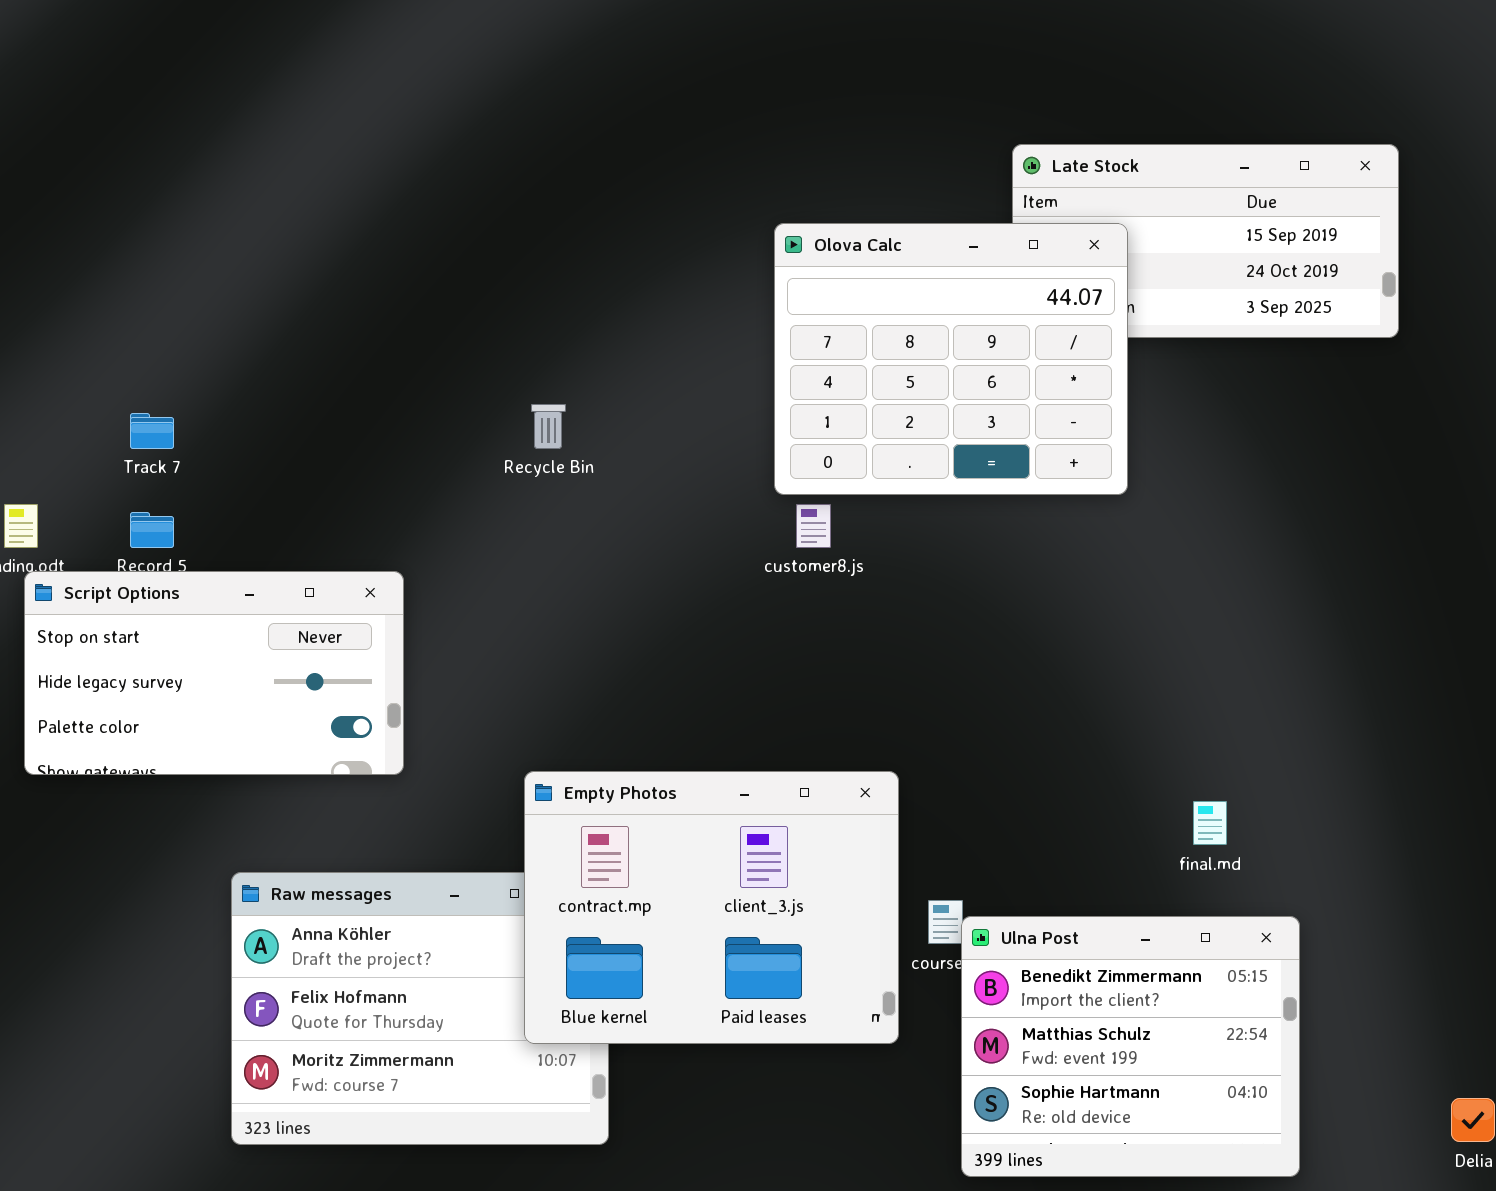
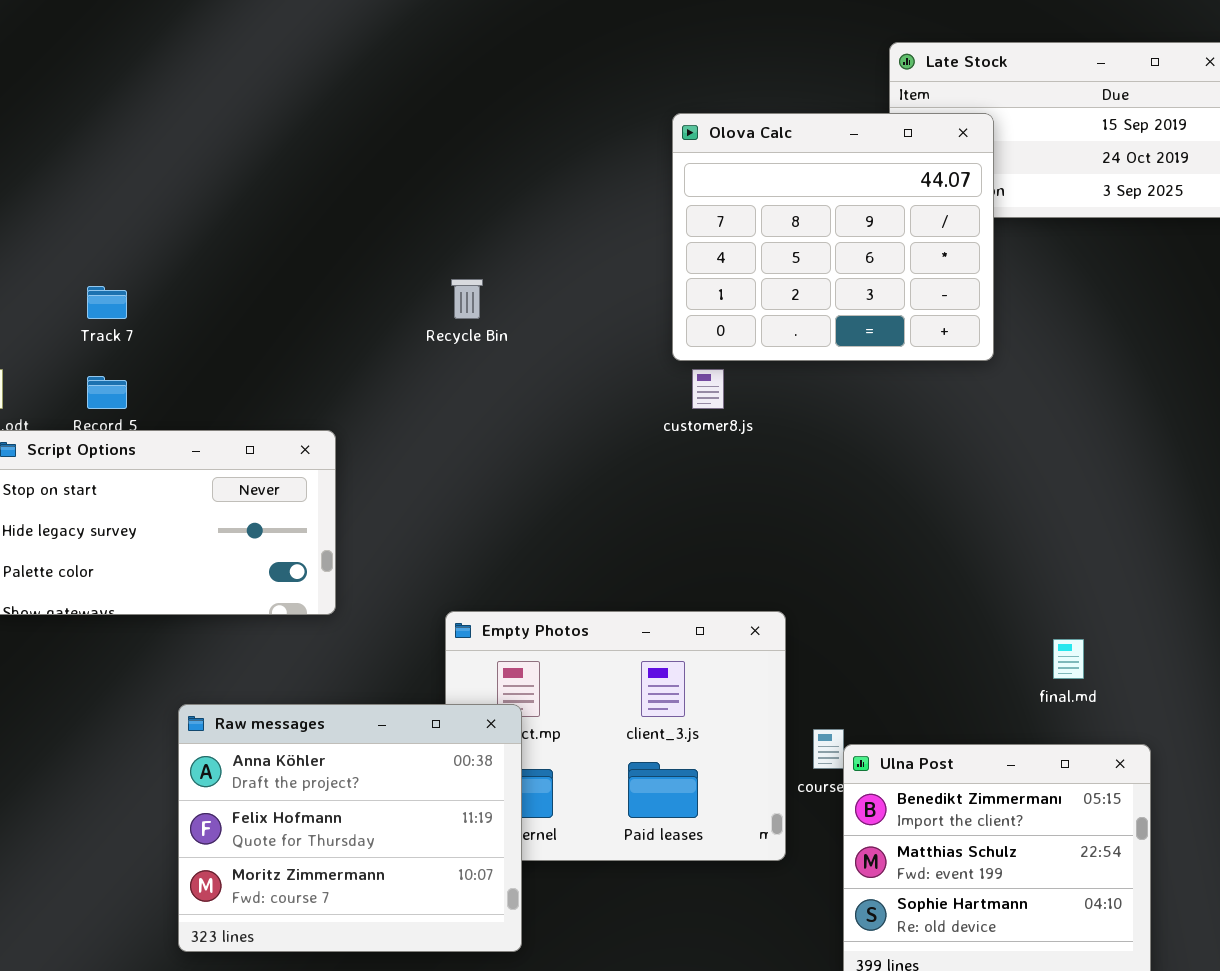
Raw messages: [231,872,609,1145] -> [178,704,522,952], raised

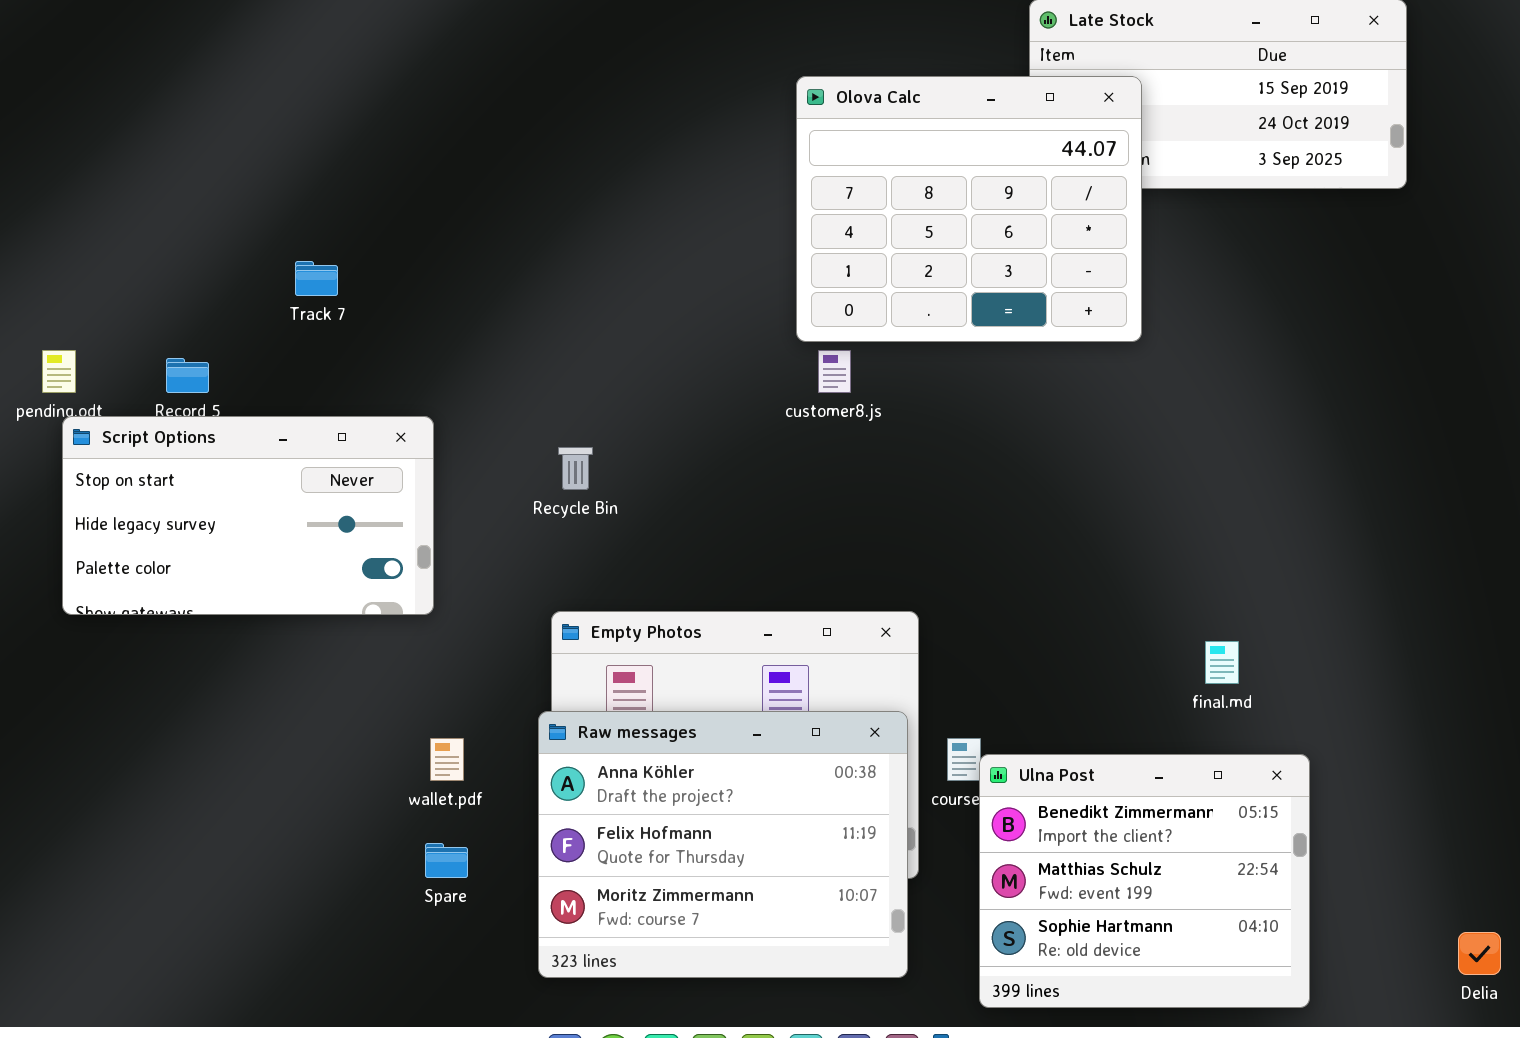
Recycle Bin: [451,279,483,319] -> [558,447,593,490], moved
Track 7: [87,286,127,319] -> [295,261,338,296], moved
Raw messages: [178,704,522,952] -> [538,711,908,978], moved

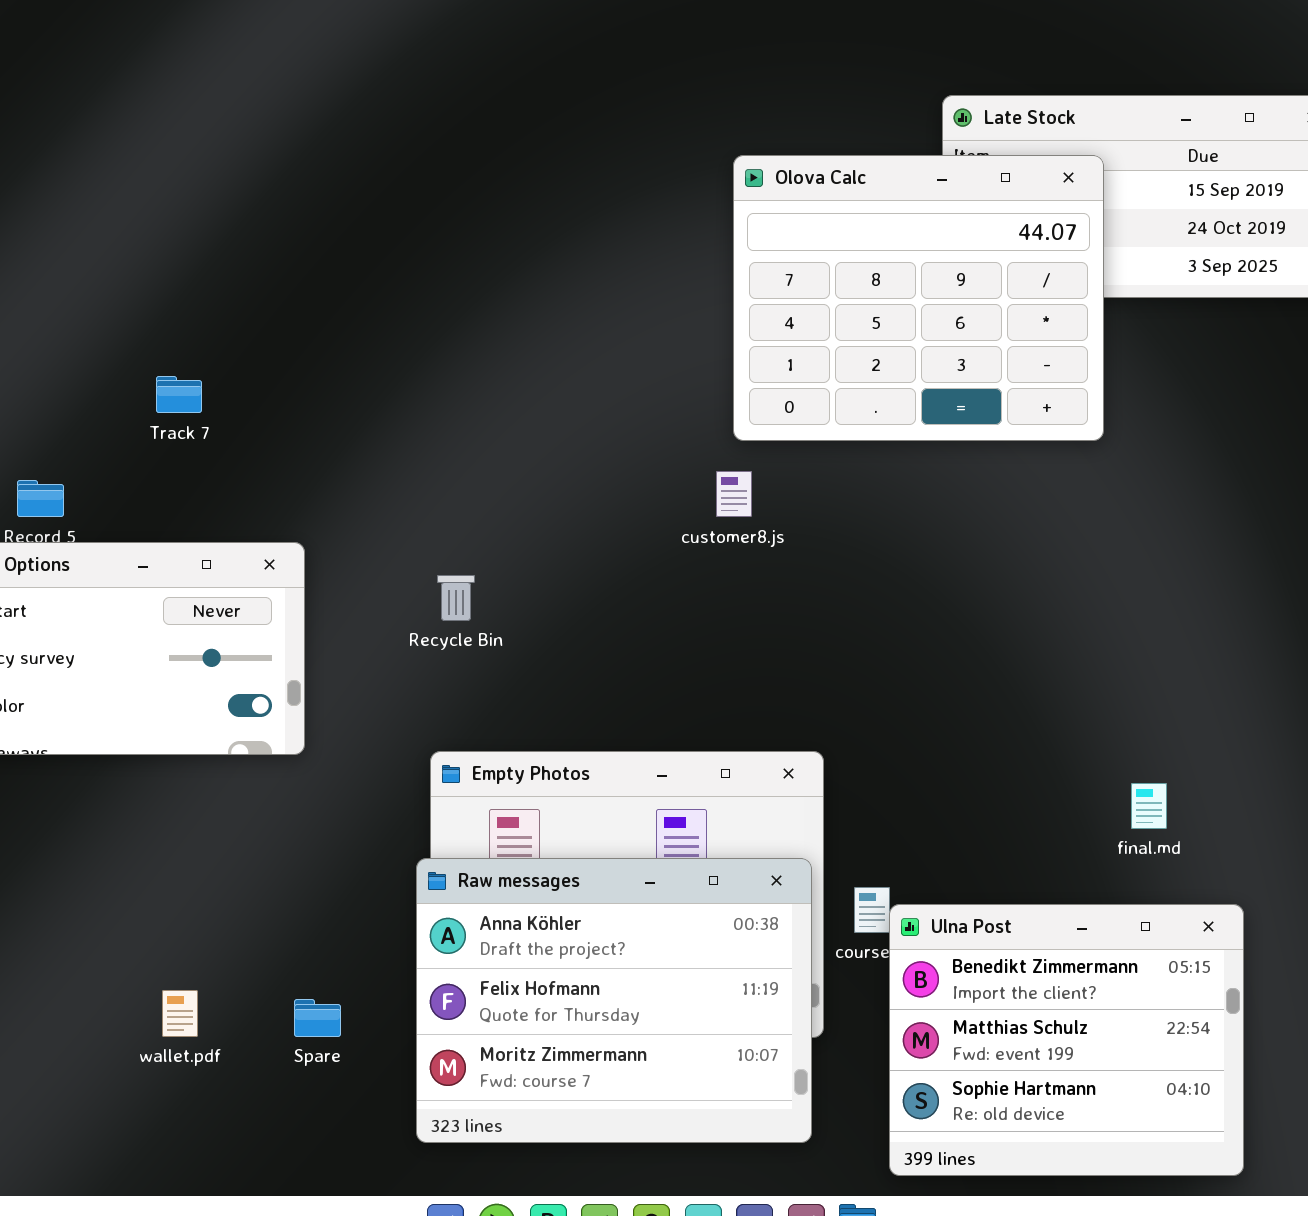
Olova Calc: [796,76,1142,342] -> [733,155,1104,441], moved
wallet.pdf: [430,738,464,781] -> [162,990,198,1037], moved

